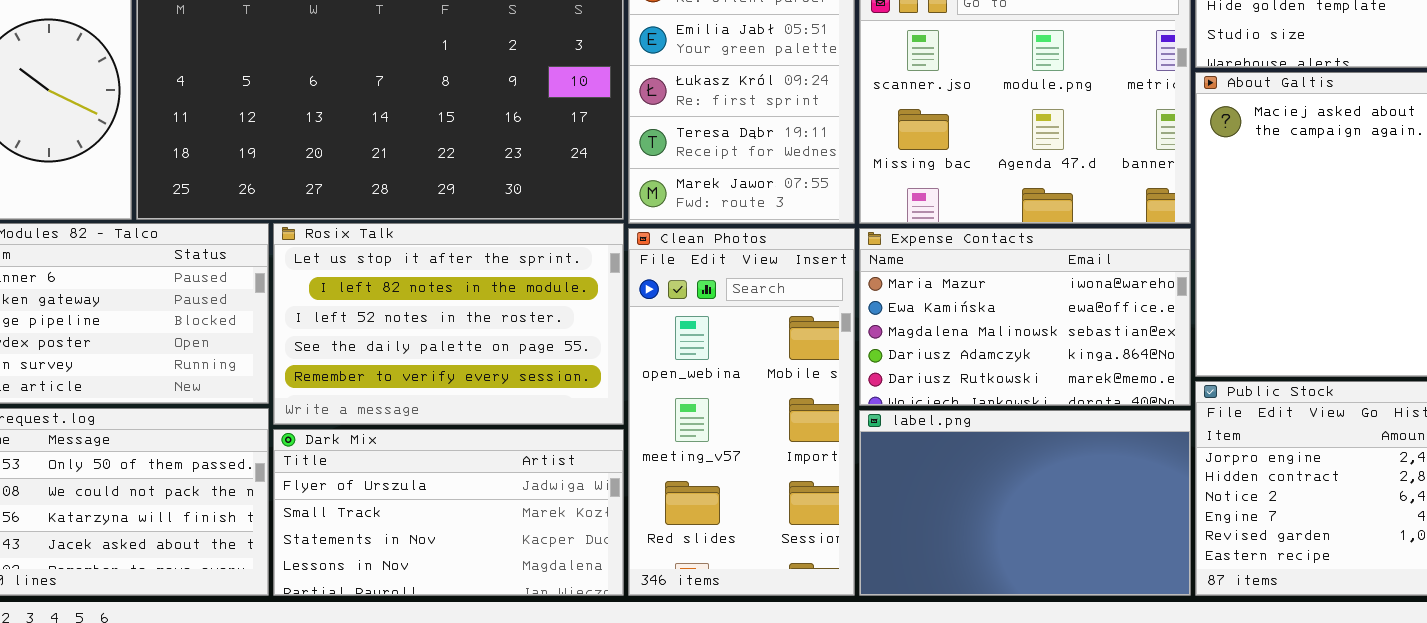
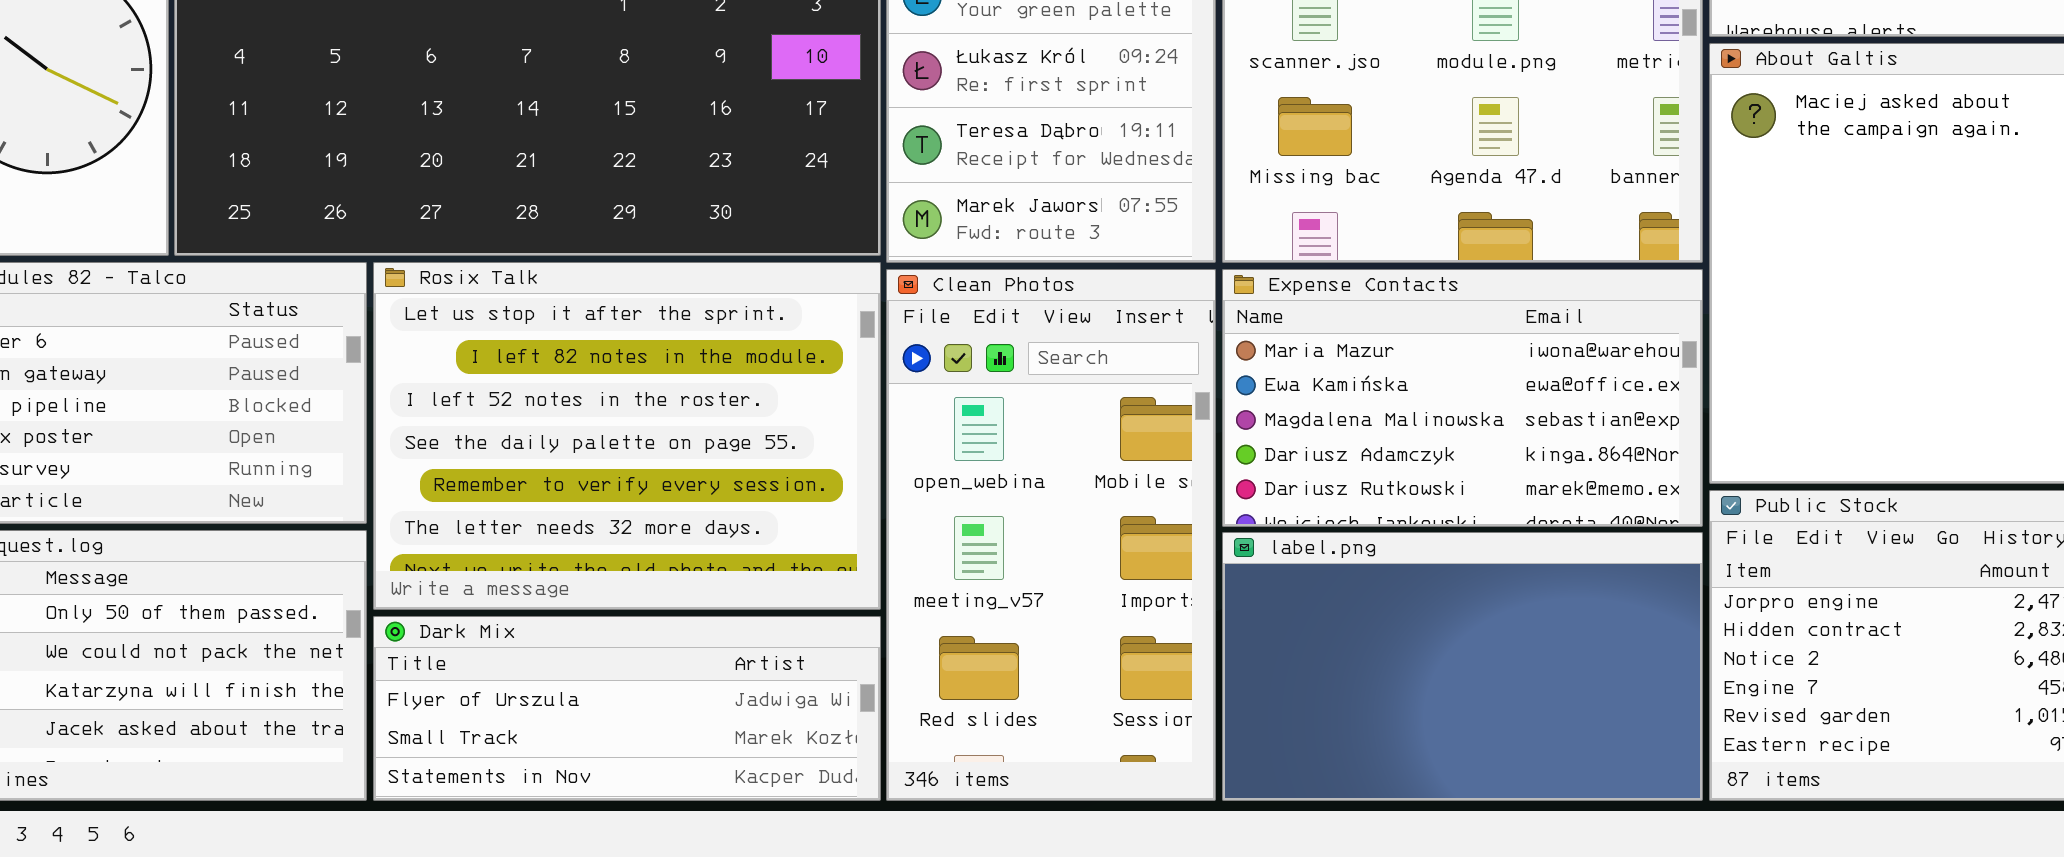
Rosix Talk: [273,223,624,425] -> [373,262,881,610], resized
Dark Mix: [273,429,624,596] -> [373,616,881,801], resized

